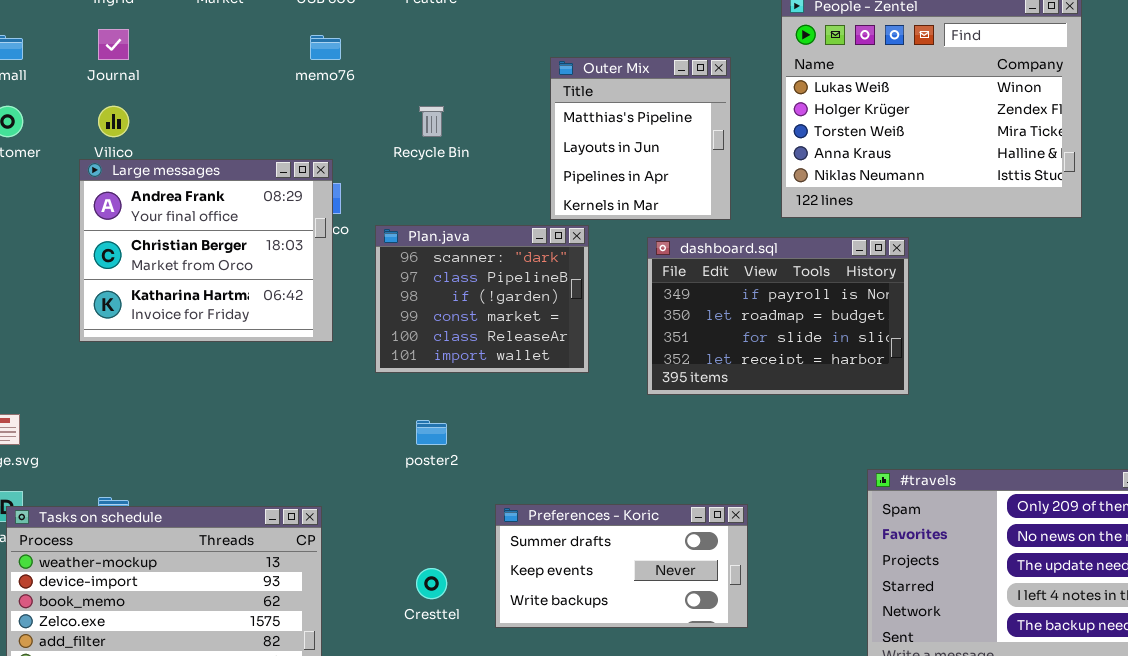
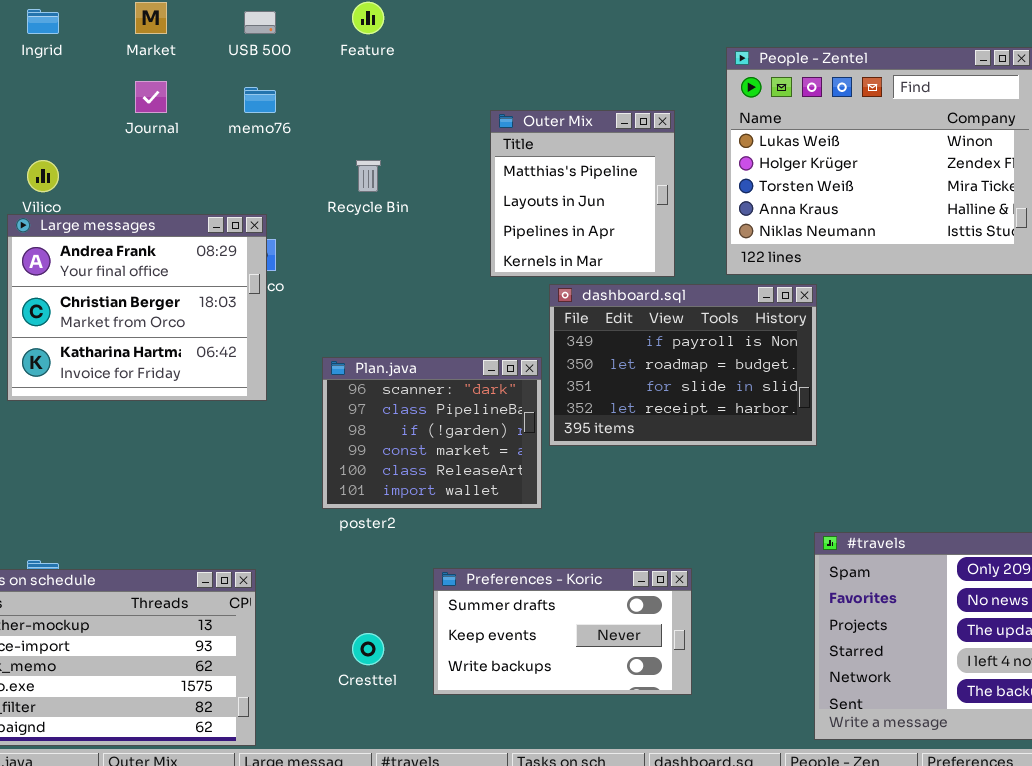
Journal: [98,29,129,60] -> [135,81,167,113], moved
Plan.java: [375,225,589,373] -> [322,357,542,509], moved
dashboard.sql: [647,237,909,395] -> [549,284,817,446], moved

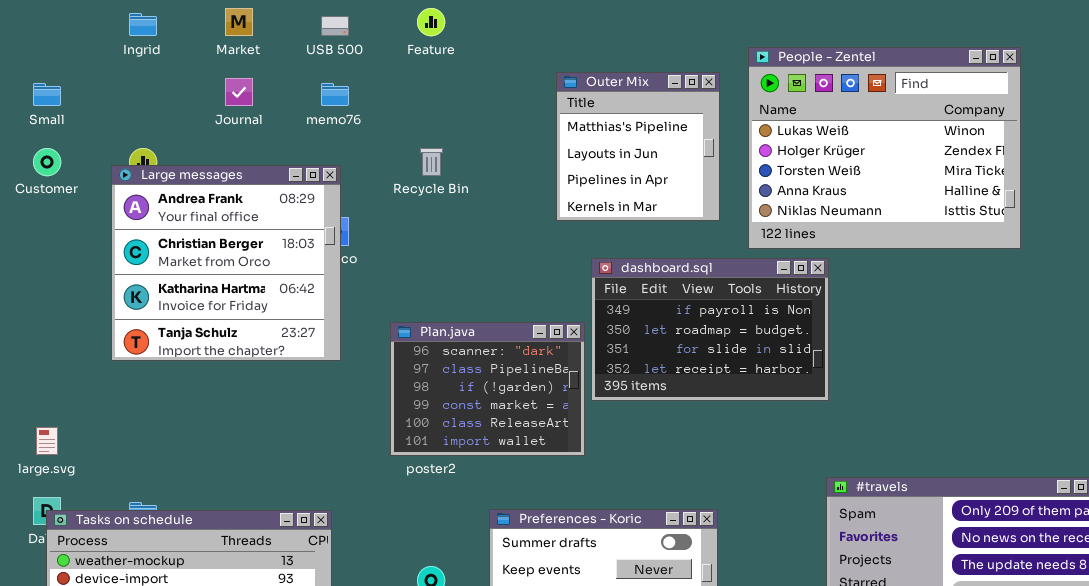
Outer Mix: [490,110,675,277] -> [556,72,720,221], moved
Large messages: [7,214,267,401] -> [111,165,341,361], resized

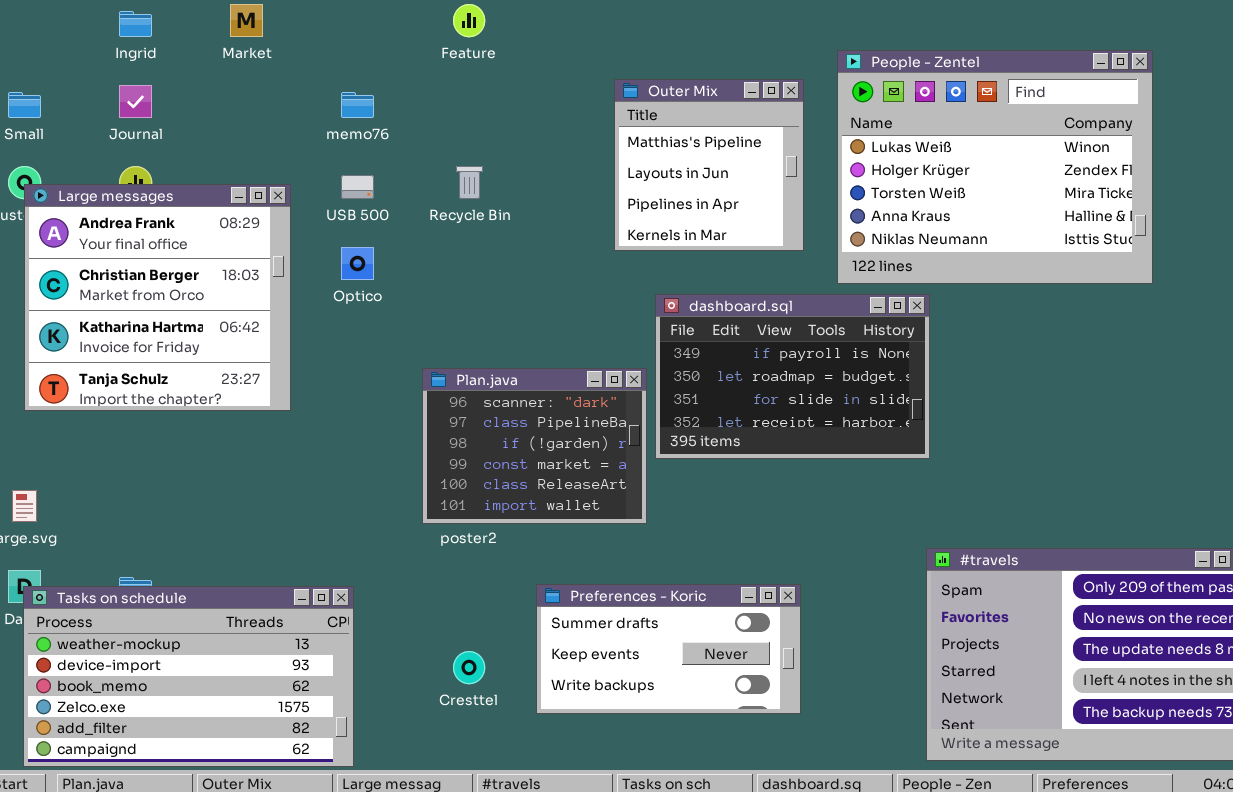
USB 500: [321,16,349,36] -> [341,175,374,199], moved
Journal: [225,78,253,106] -> [119,85,152,118], moved
Large messages: [111,165,341,361] -> [24,184,291,411], moved

